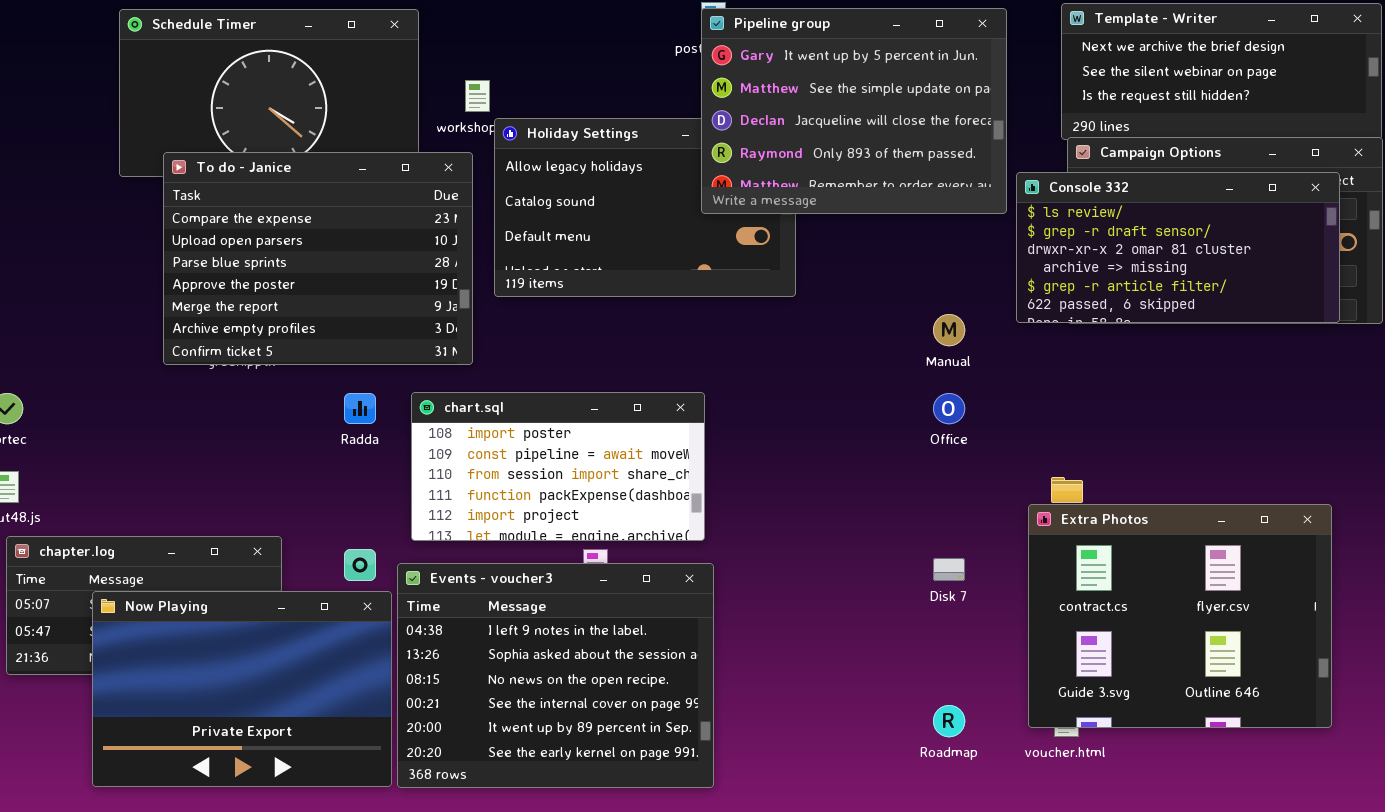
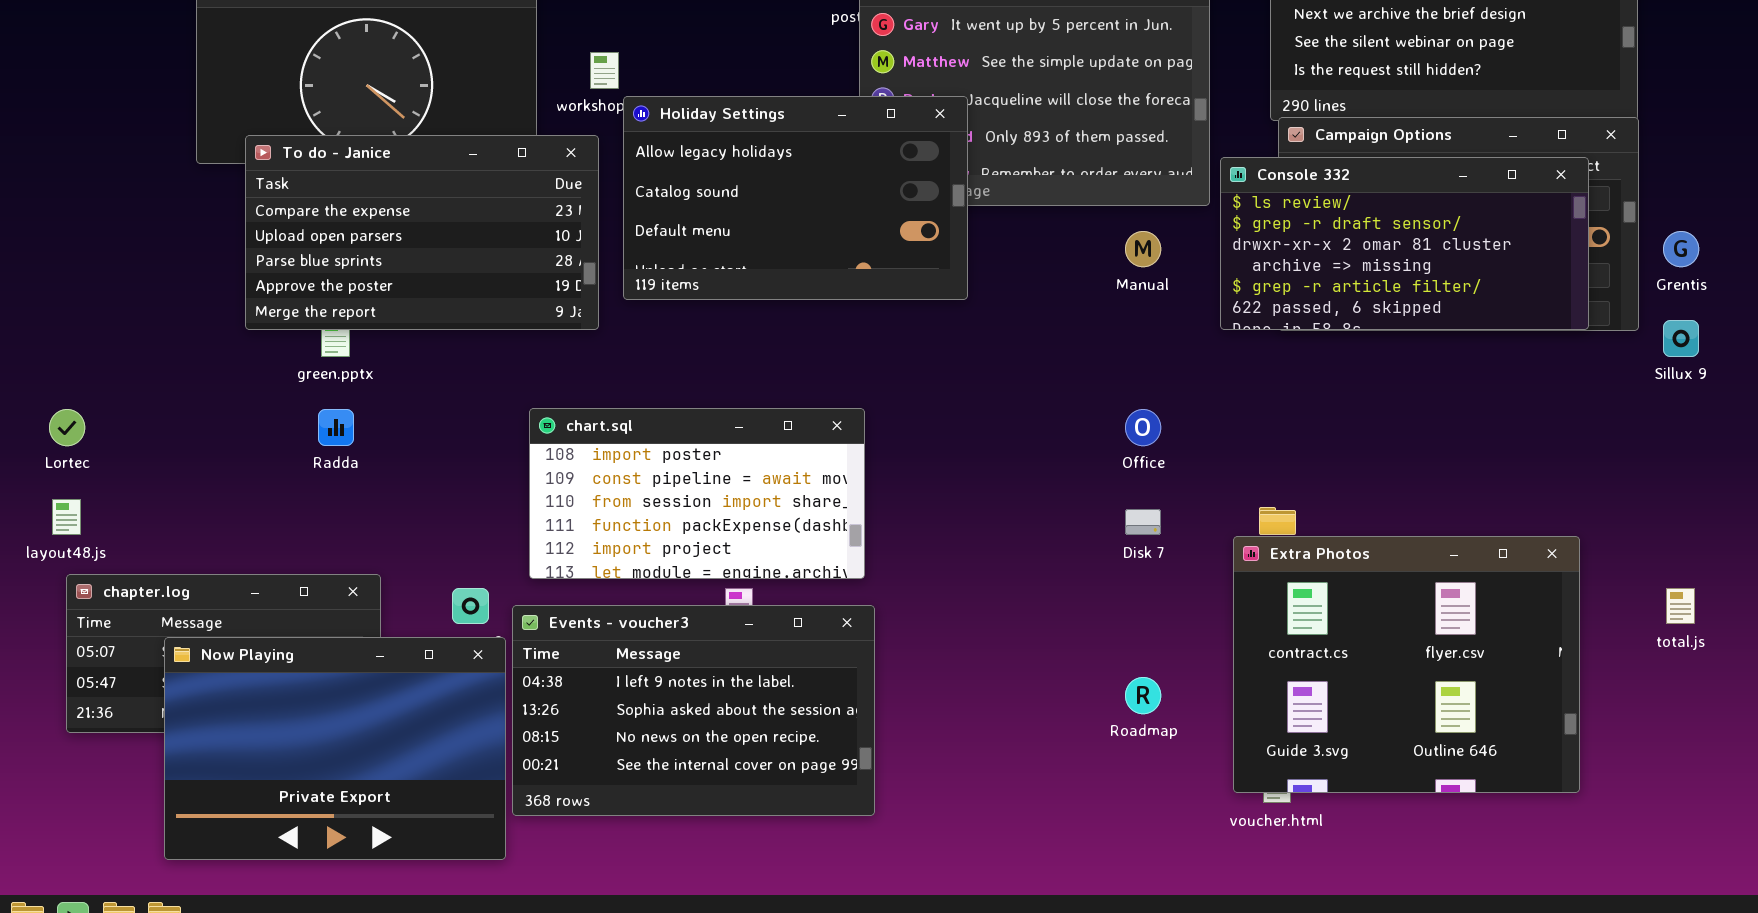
Holiday Settings: [494,118,796,297] -> [623,96,968,300], raised
To do - Janice: [163,152,473,365] -> [245,135,599,330], resized
Manual: [933,314,965,346] -> [1125,231,1161,267], moved
Radda: [344,393,376,424] -> [318,409,354,446], moved
Disk 7: [933,558,965,581] -> [1125,509,1161,535], moved
Events - voucher3: [397,563,714,788] -> [512,605,875,816], resized
Roadmap: [933,705,965,737] -> [1125,677,1161,714], moved

